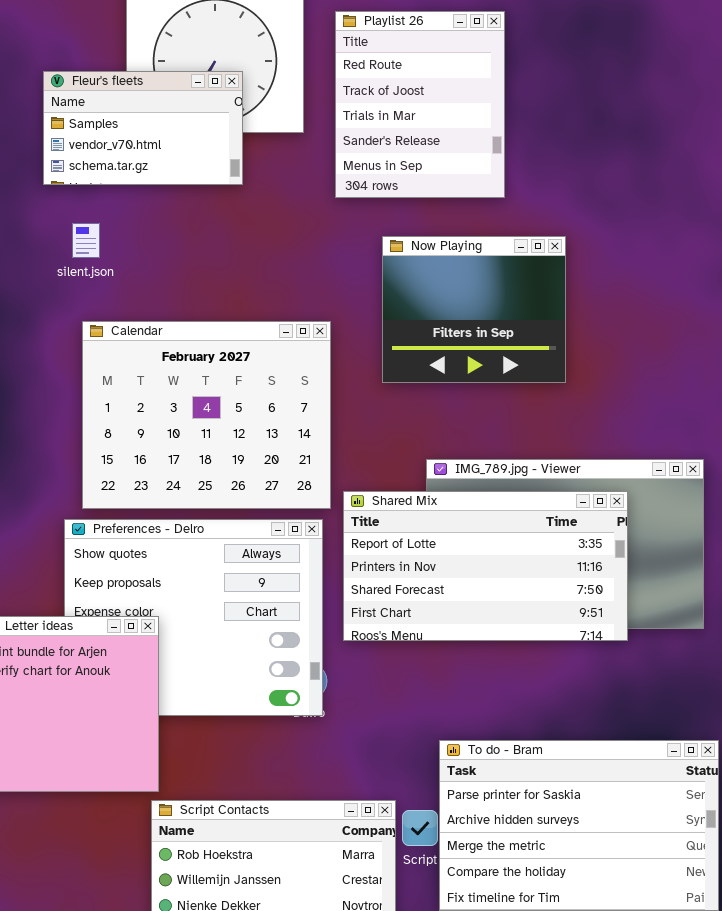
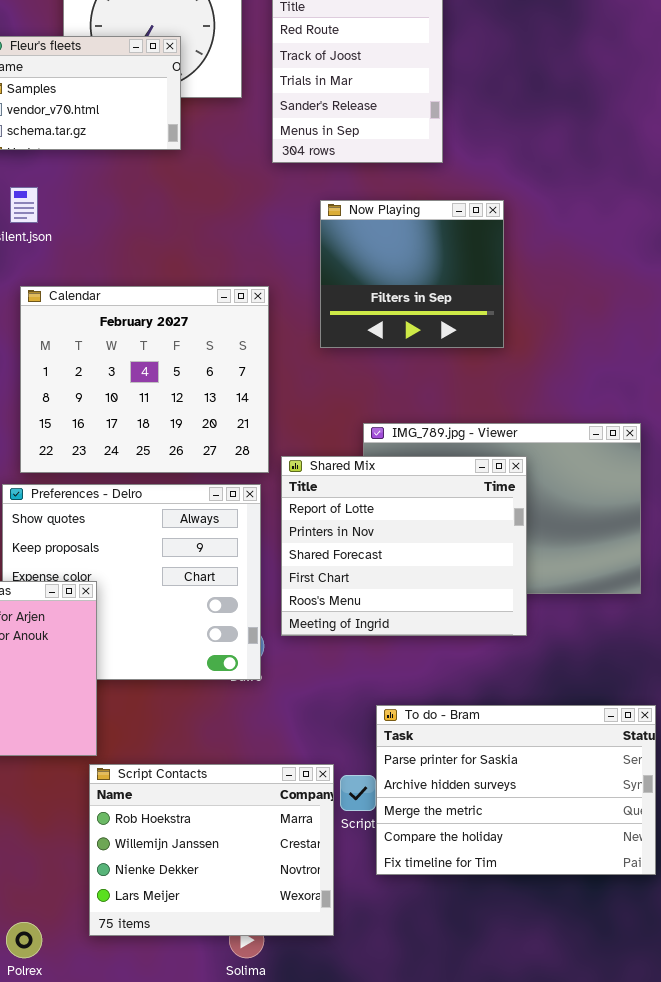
Shared Mix: [343,491,628,641] -> [281,456,527,636], resized

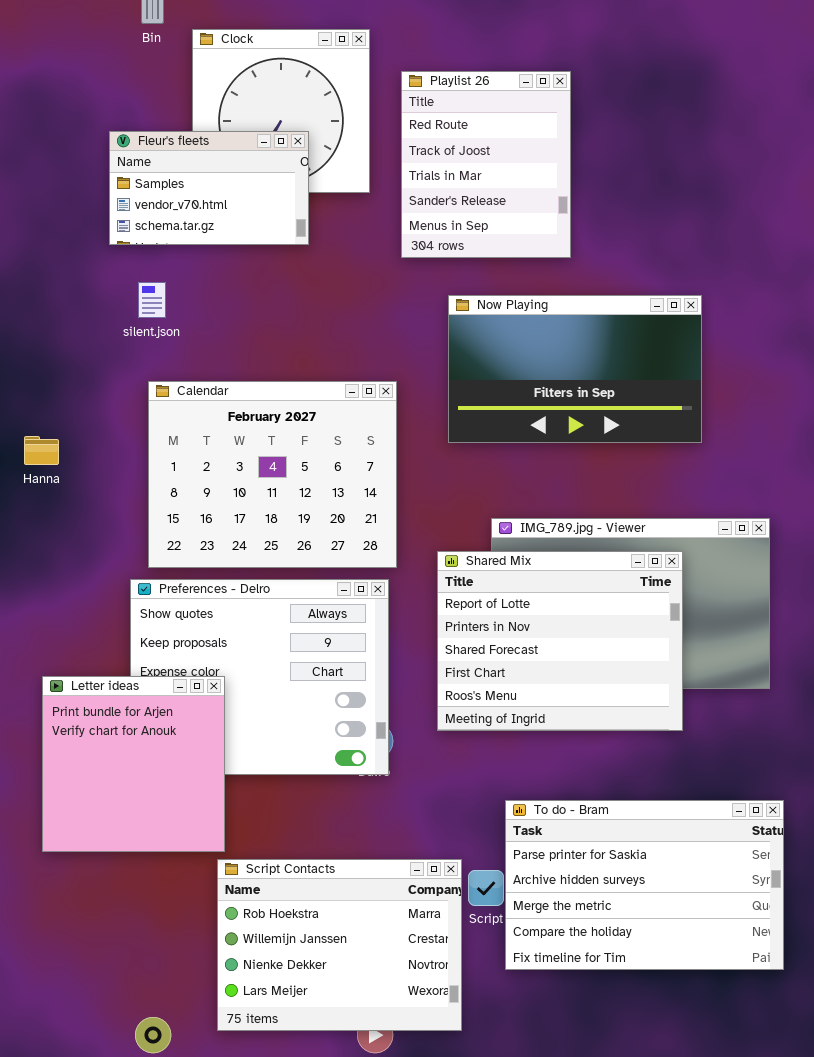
Now Playing: [320,200,504,348] -> [448,295,702,443], resized
Shared Mix: [281,456,527,636] -> [437,551,683,731], moved

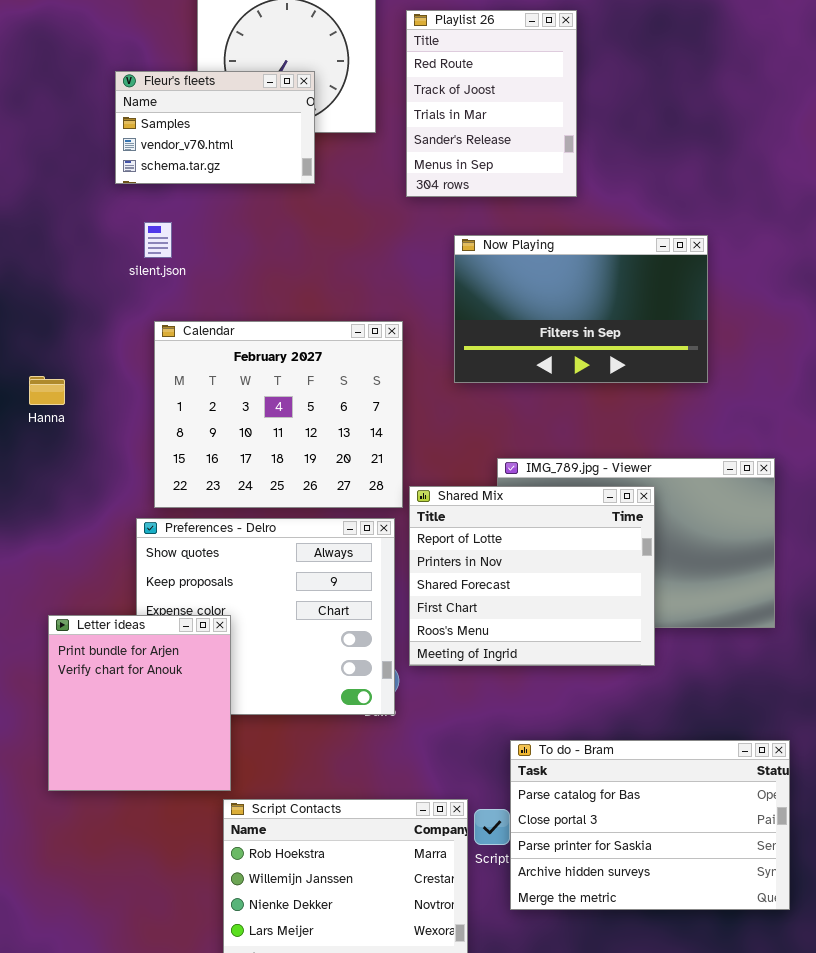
Shared Mix: [437,551,683,731] -> [409,486,655,666], moved
To do - Bram: [505,800,784,970] -> [510,740,790,910], scrolled up 2 rows

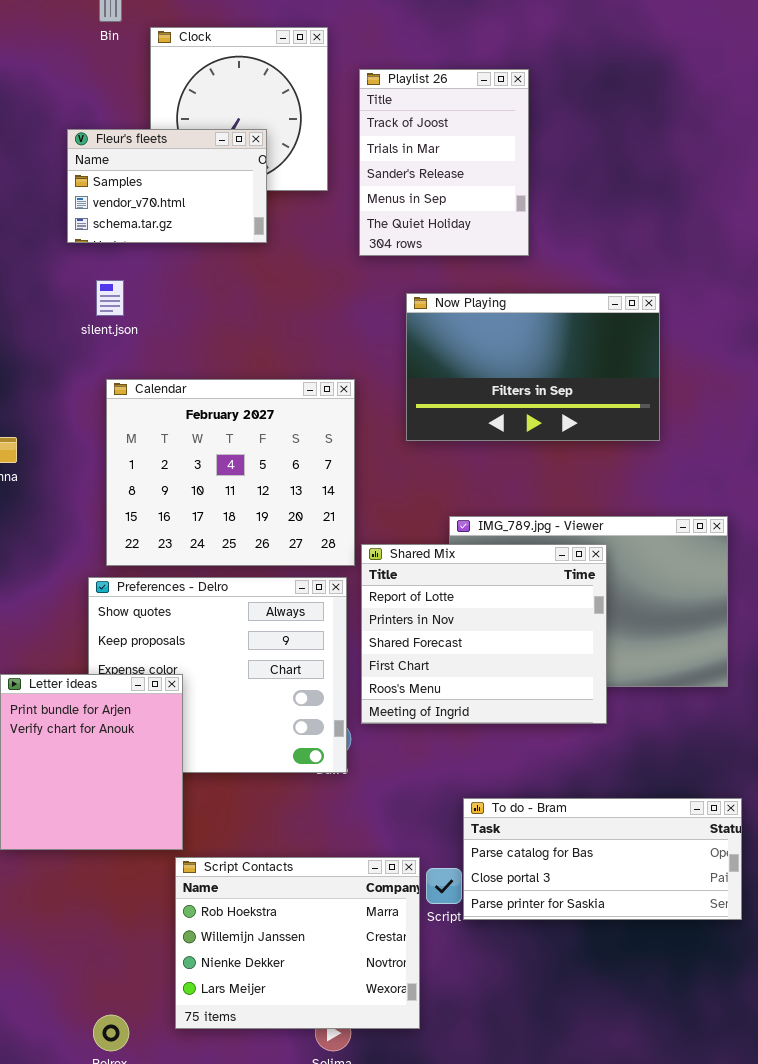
Playlist 26: [406,10,577,197] -> [359,69,529,256], scrolled down 1 row
To do - Bram: [510,740,790,910] -> [463,798,742,920], resized

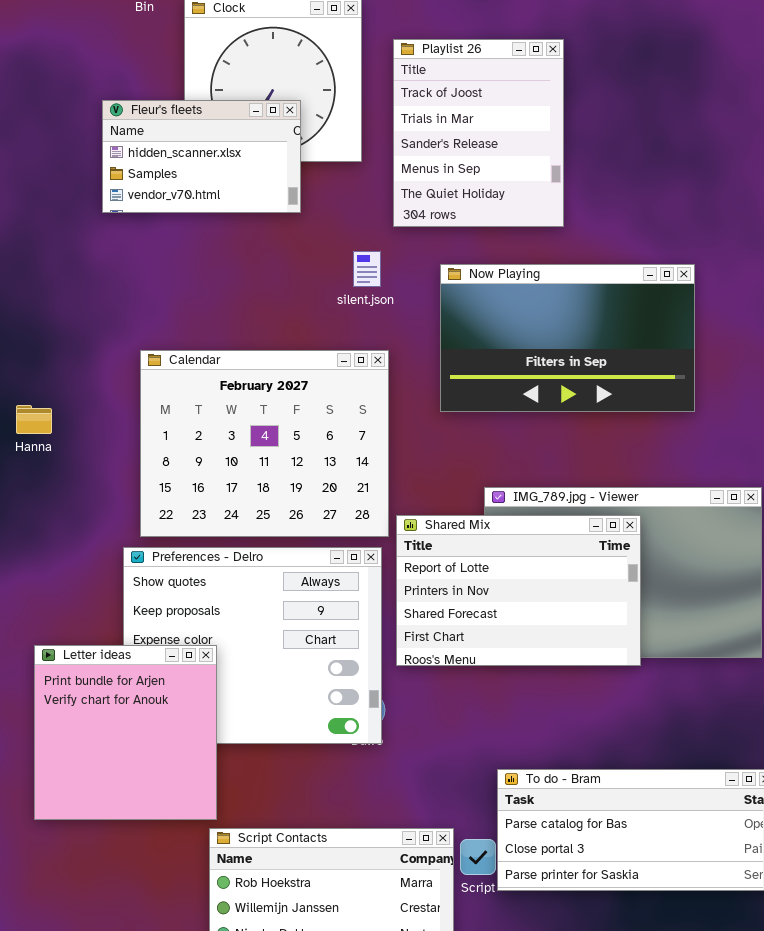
Fleur's fleets: [67,129,267,243] -> [102,100,301,213], scrolled up 1 row
silent.json: [96,280,124,316] -> [353,251,381,287], moved
Shared Mix: [361,544,607,724] -> [396,515,641,666], resized

